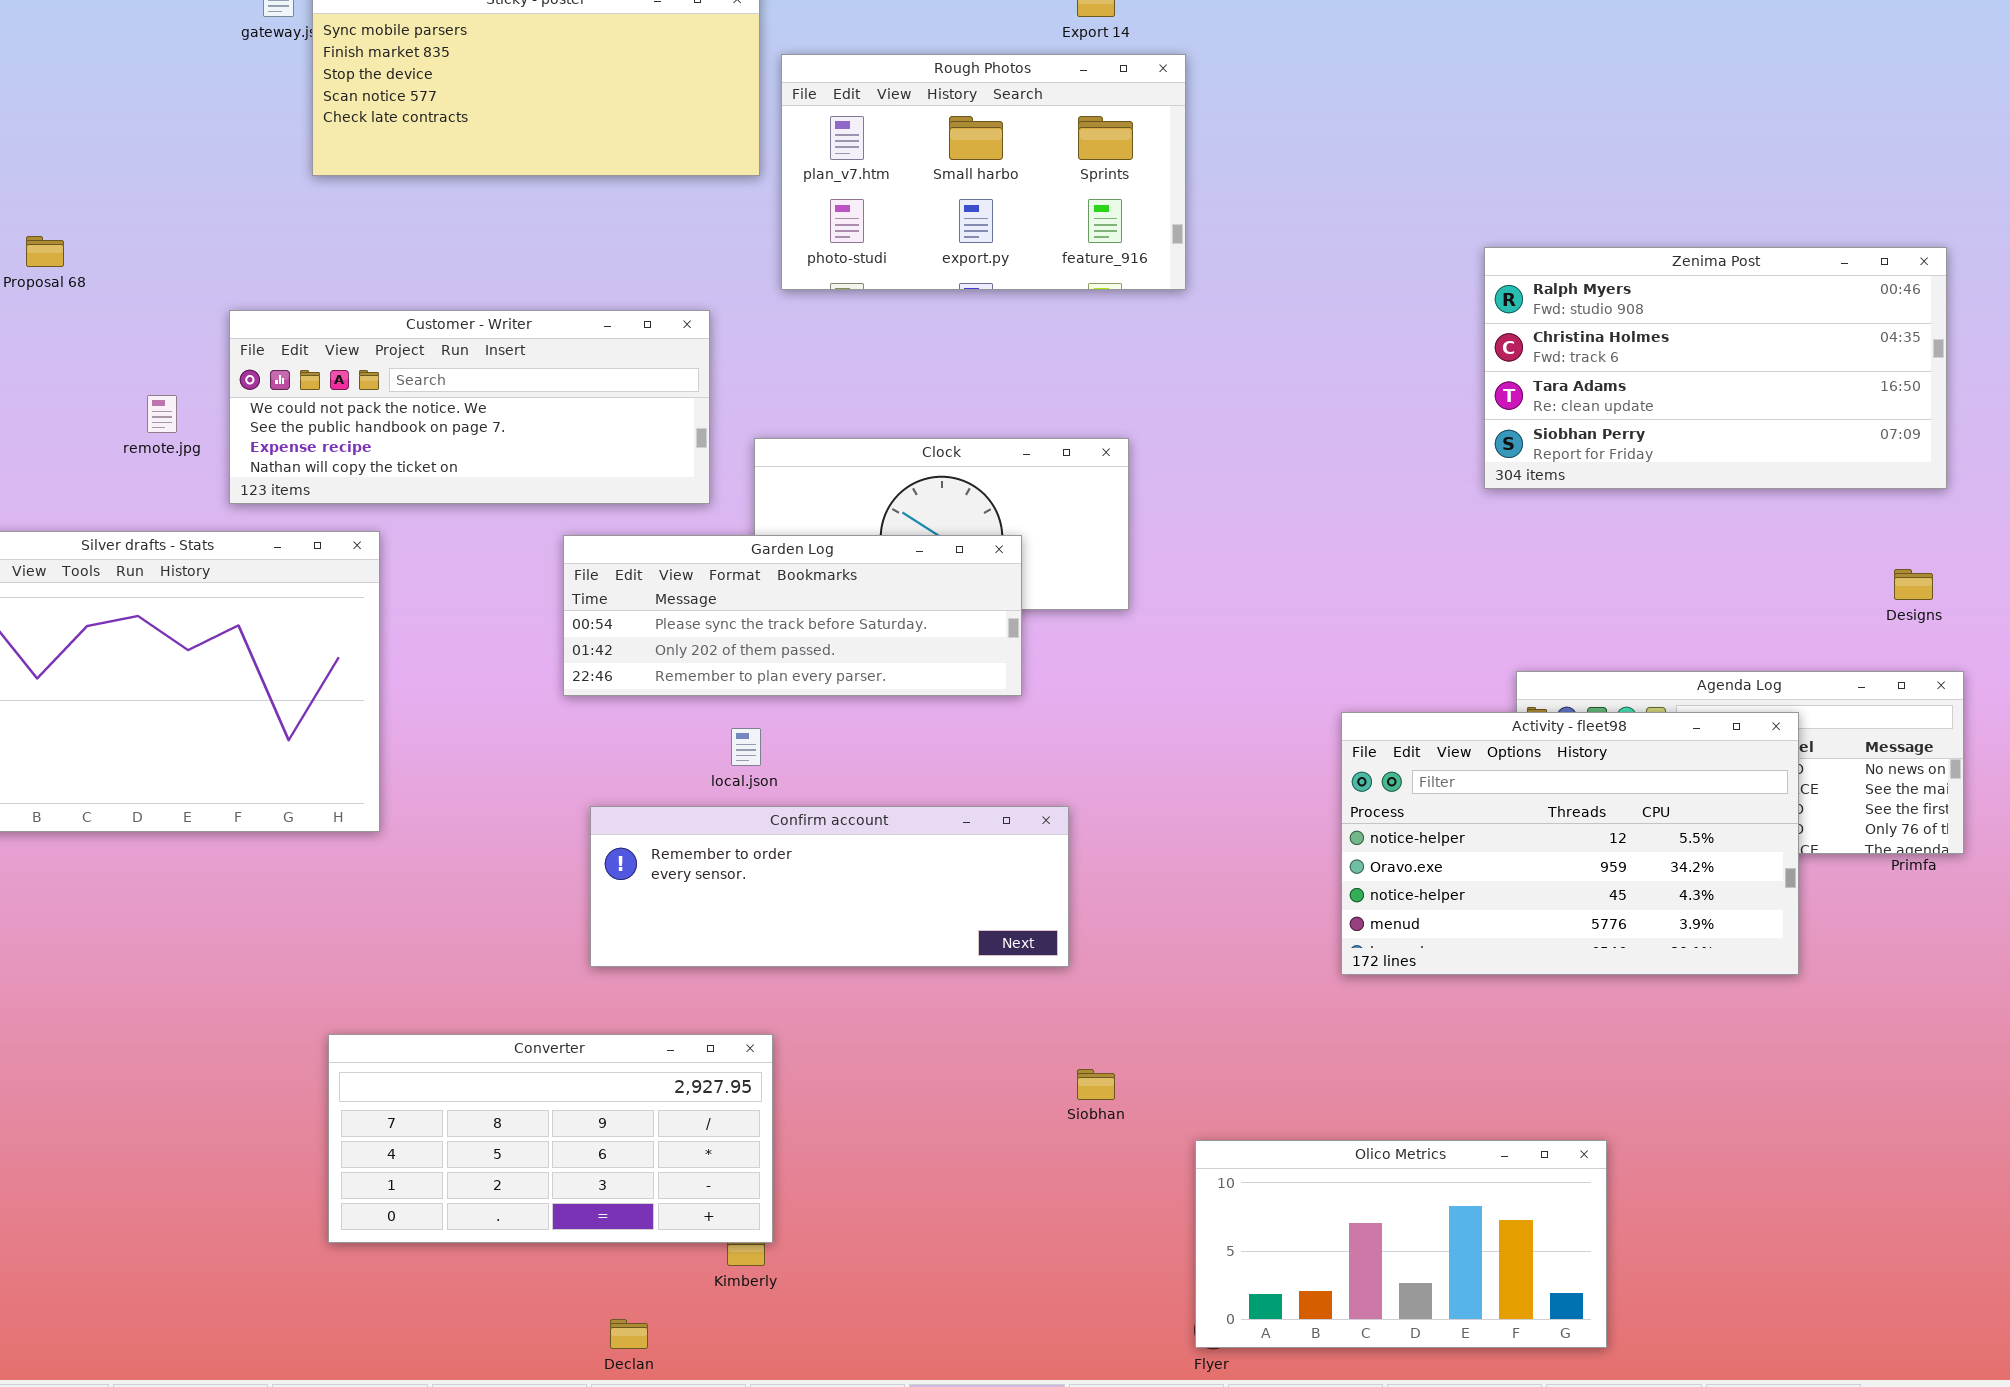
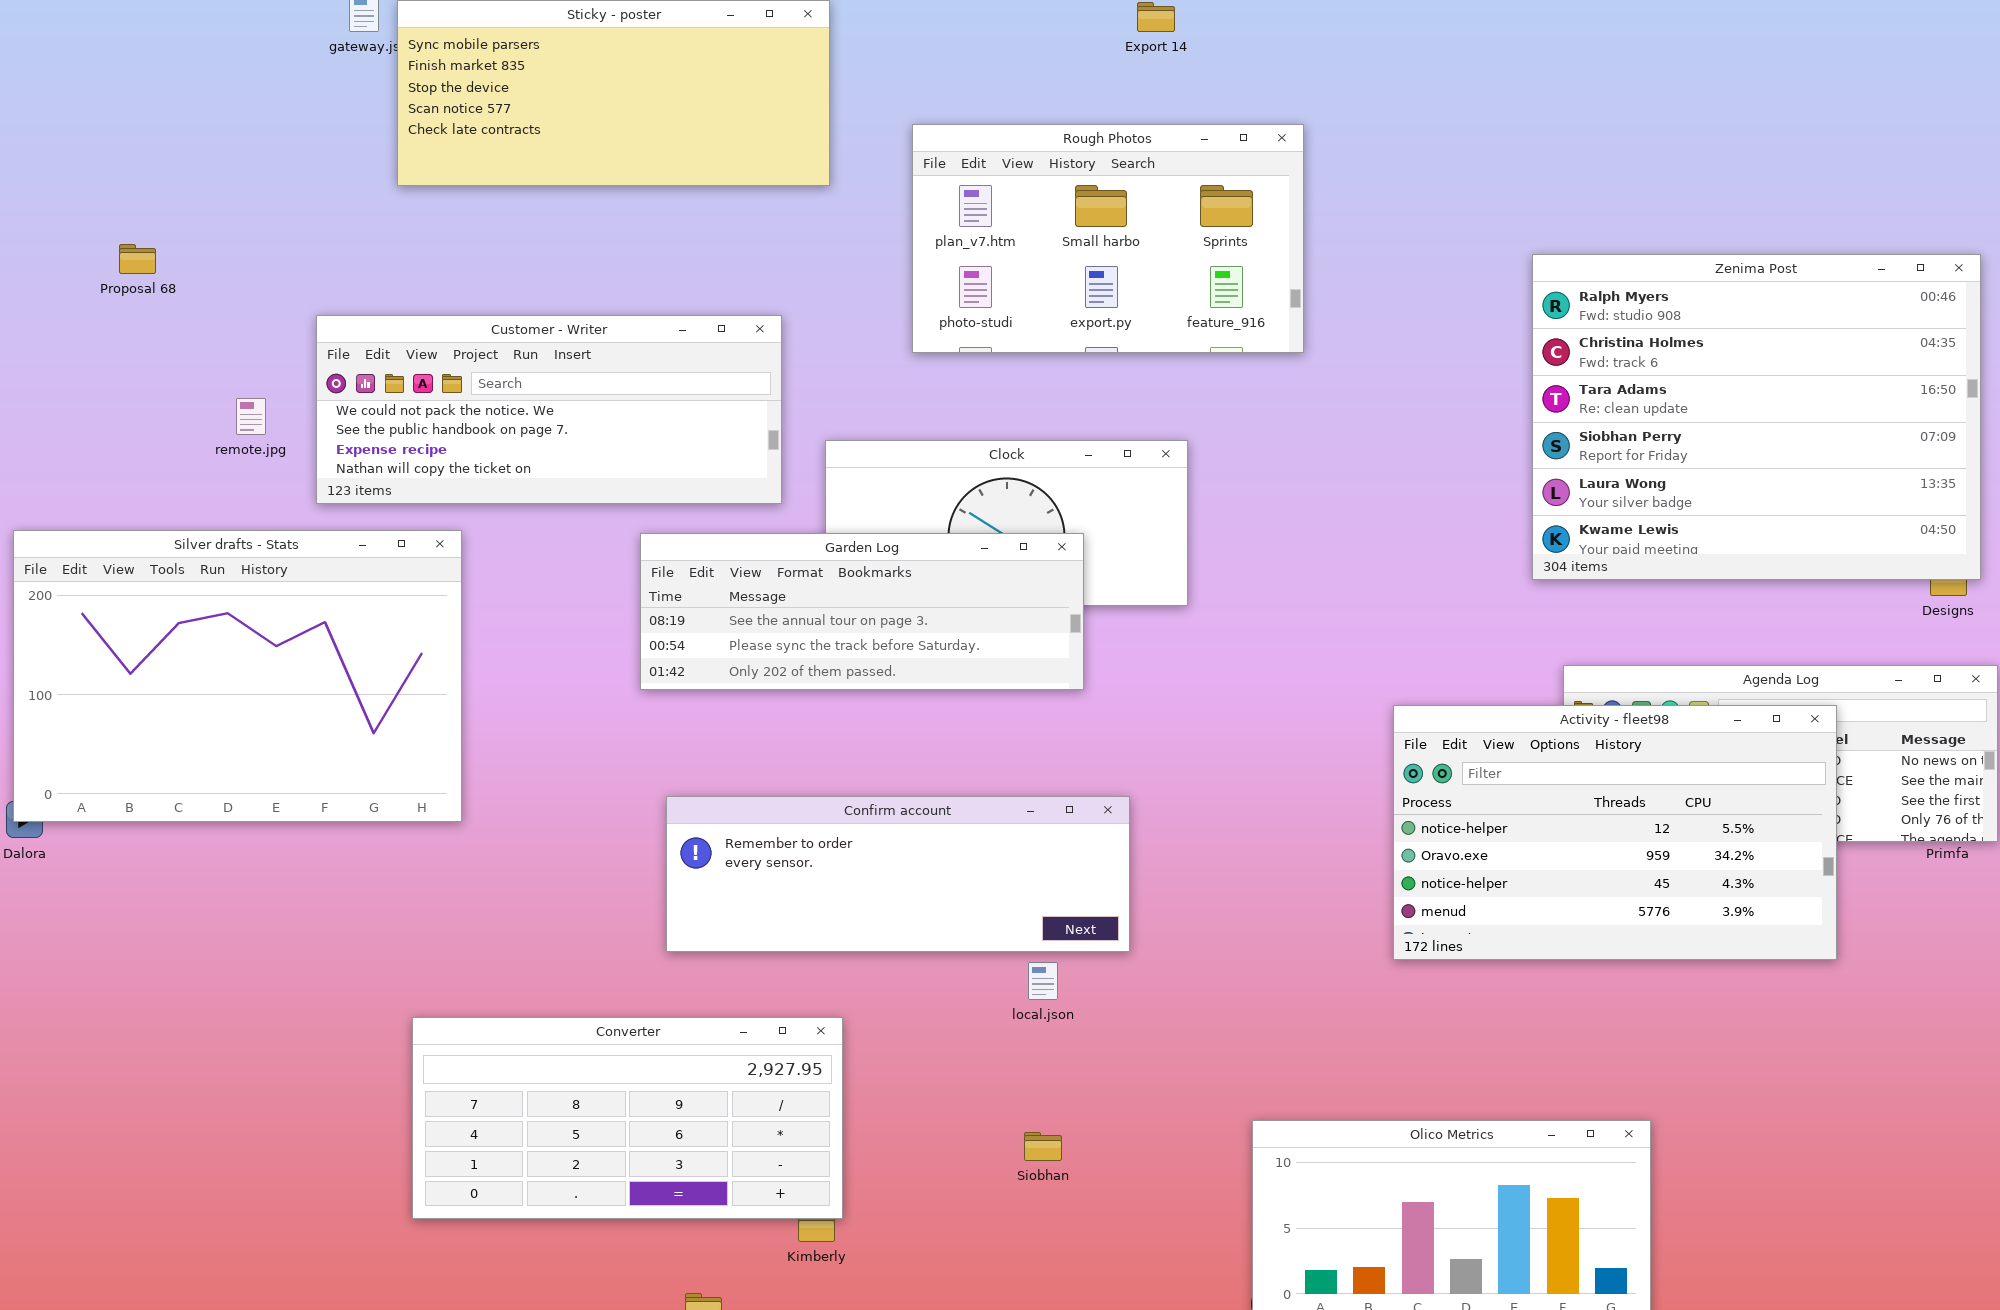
Rough Photos: [781,54,1186,290] -> [912,124,1304,353], moved
Zenima Post: [1484,247,1947,489] -> [1532,254,1981,580], resized
Garden Log: [563,535,1022,696] -> [640,533,1084,690], scrolled up 1 row
local.json: [731,728,761,766] -> [1028,962,1058,1000], moved
Siobhan: [1077,1069,1115,1100] -> [1024,1132,1062,1161], moved

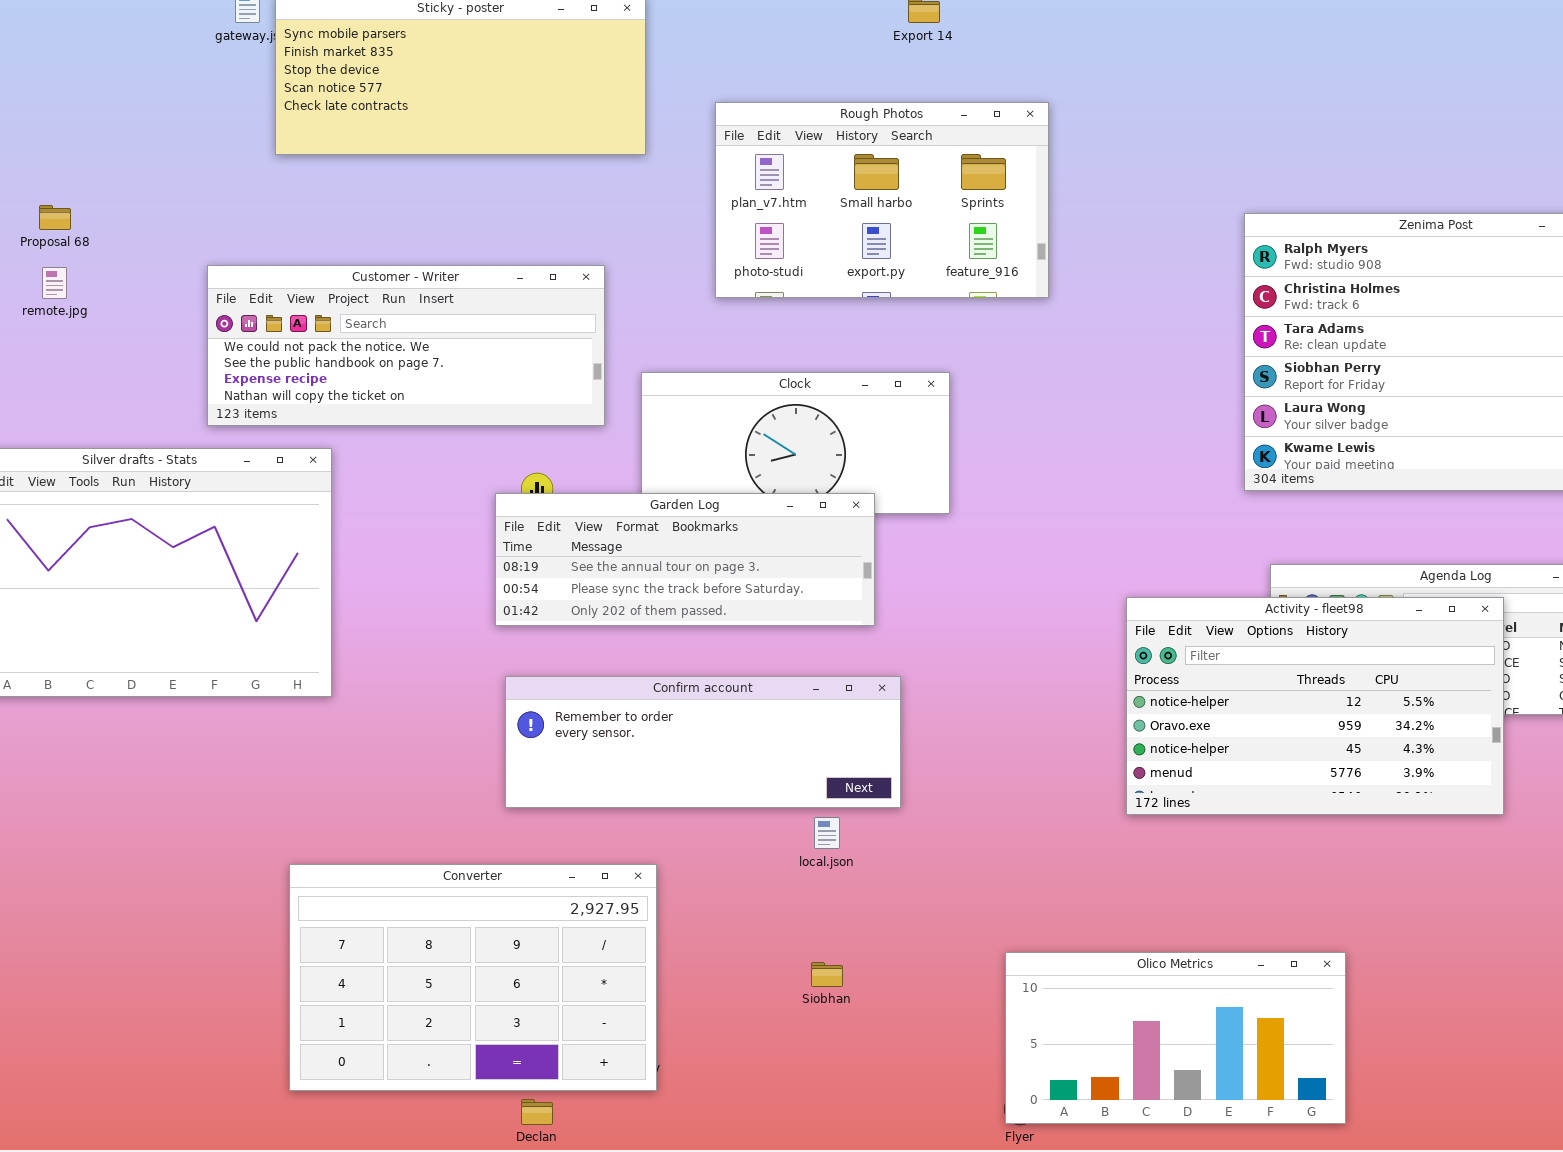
remote.jpg: [236,398,266,435] -> [42,267,67,299], moved
Garden Log: [640,533,1084,690] -> [495,493,875,626], moved
Converter: [412,1017,843,1219] -> [289,864,657,1091], resized

